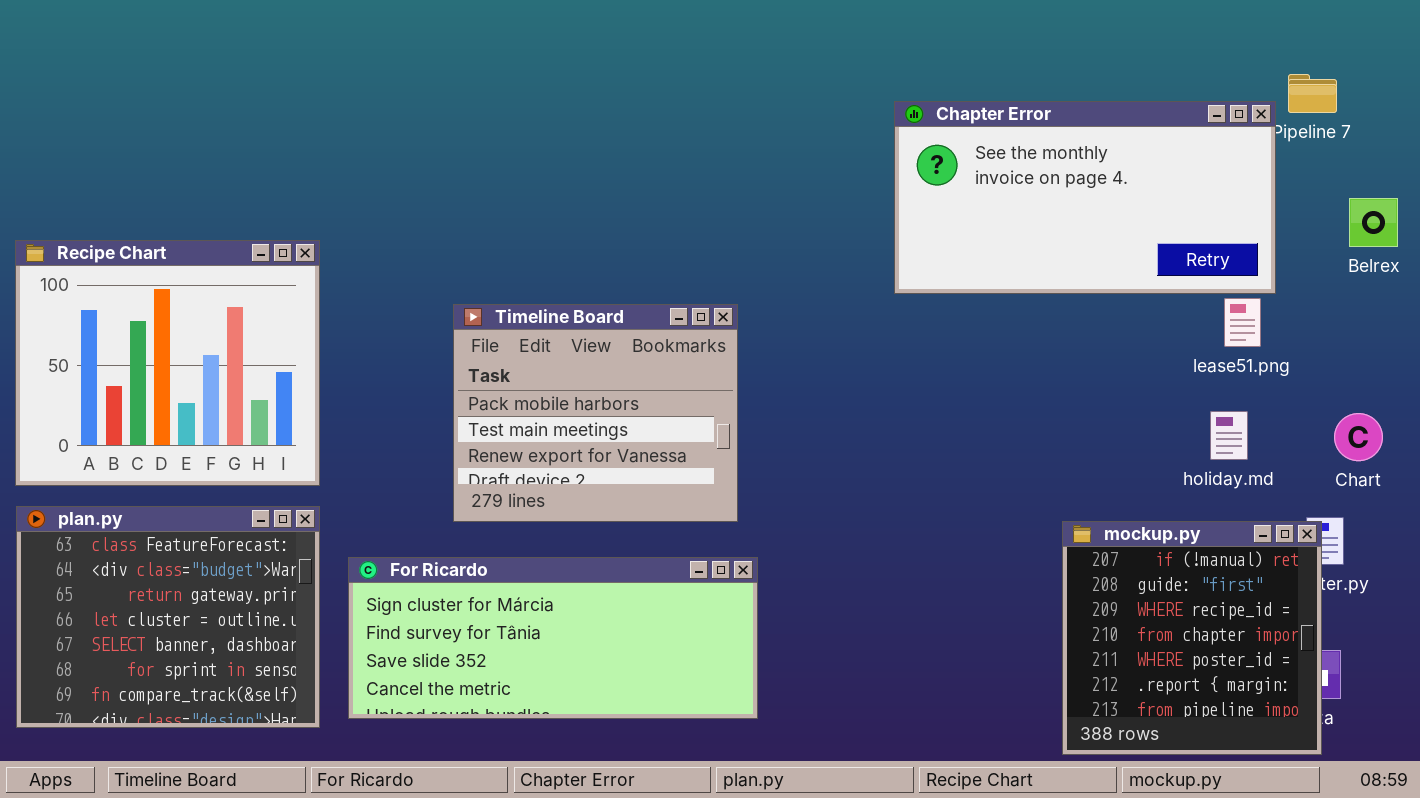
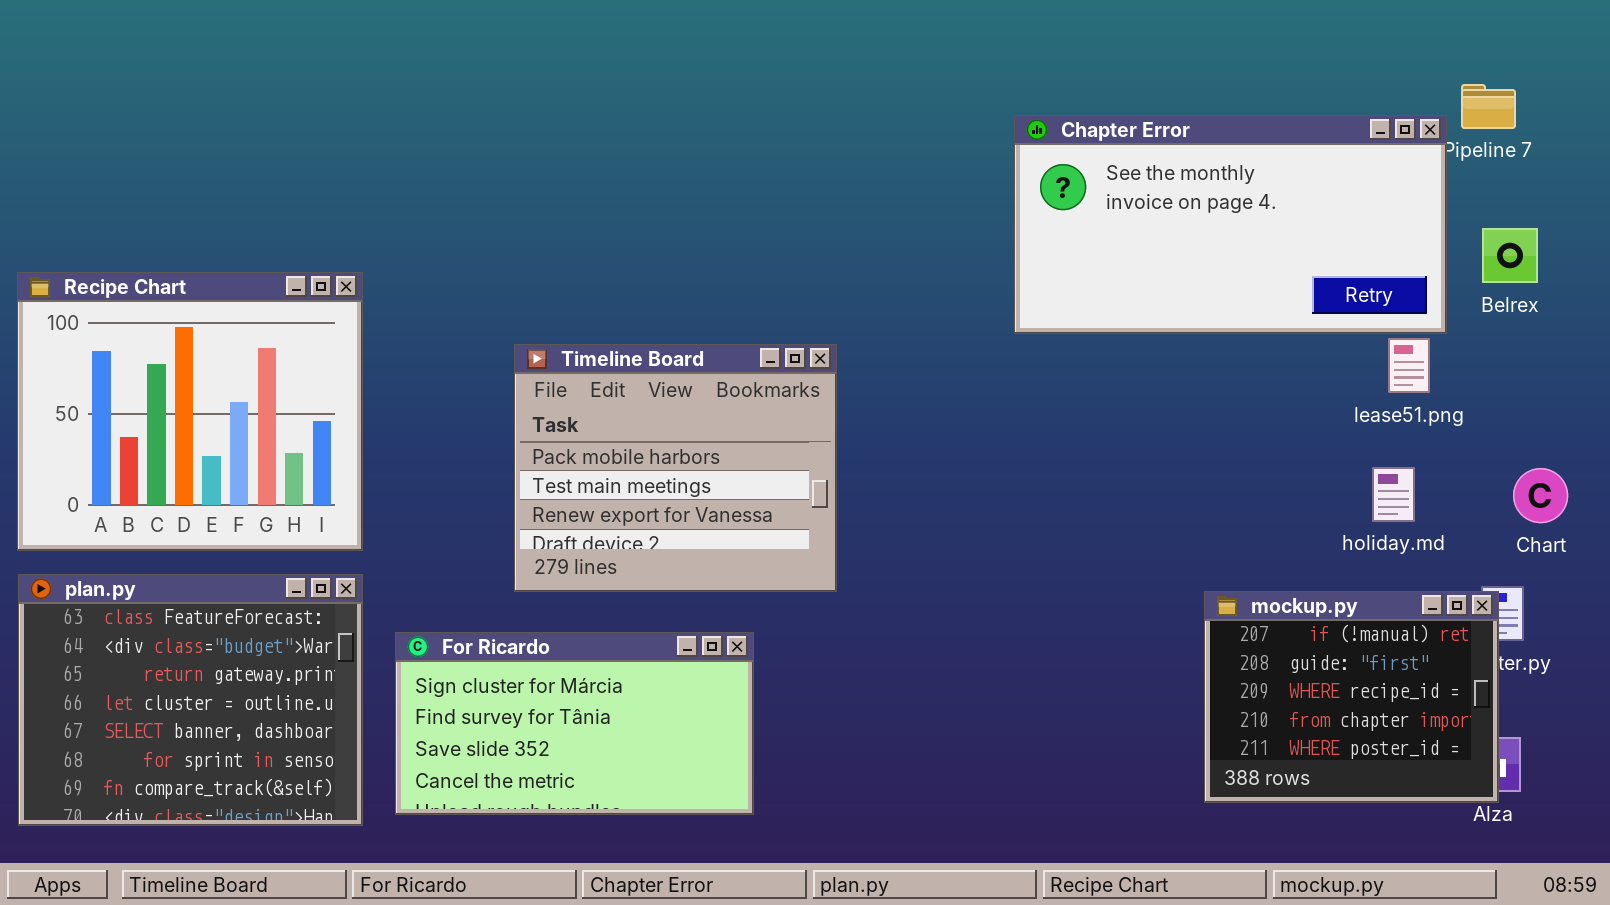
Belrex: [1349,198,1398,247] -> [1482,228,1538,283], moved
mockup.py: [1062,521,1322,755] -> [1204,591,1499,803], resized
For Ricardo: [348,557,758,719] -> [395,632,754,815], resized

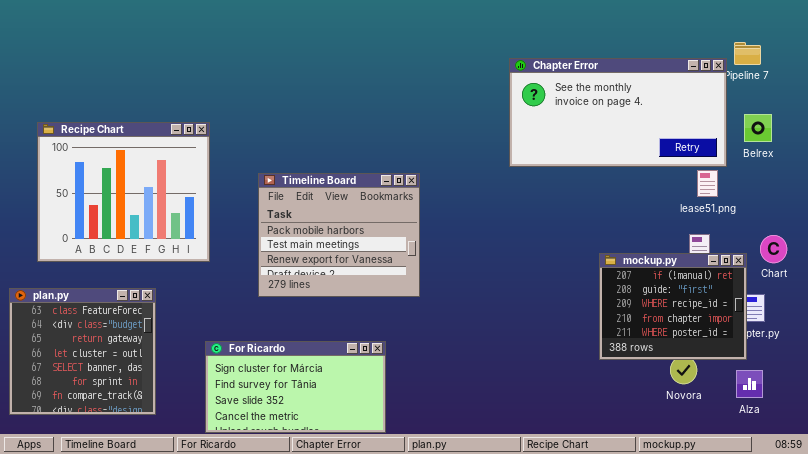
Recipe Chart: [17,272,363,551] -> [37,122,210,262], moved
plan.py: [18,574,363,826] -> [9,288,156,415], resized
mockup.py: [1204,591,1499,803] -> [599,253,747,360], moved
For Ricardo: [395,632,754,815] -> [205,341,386,433], moved

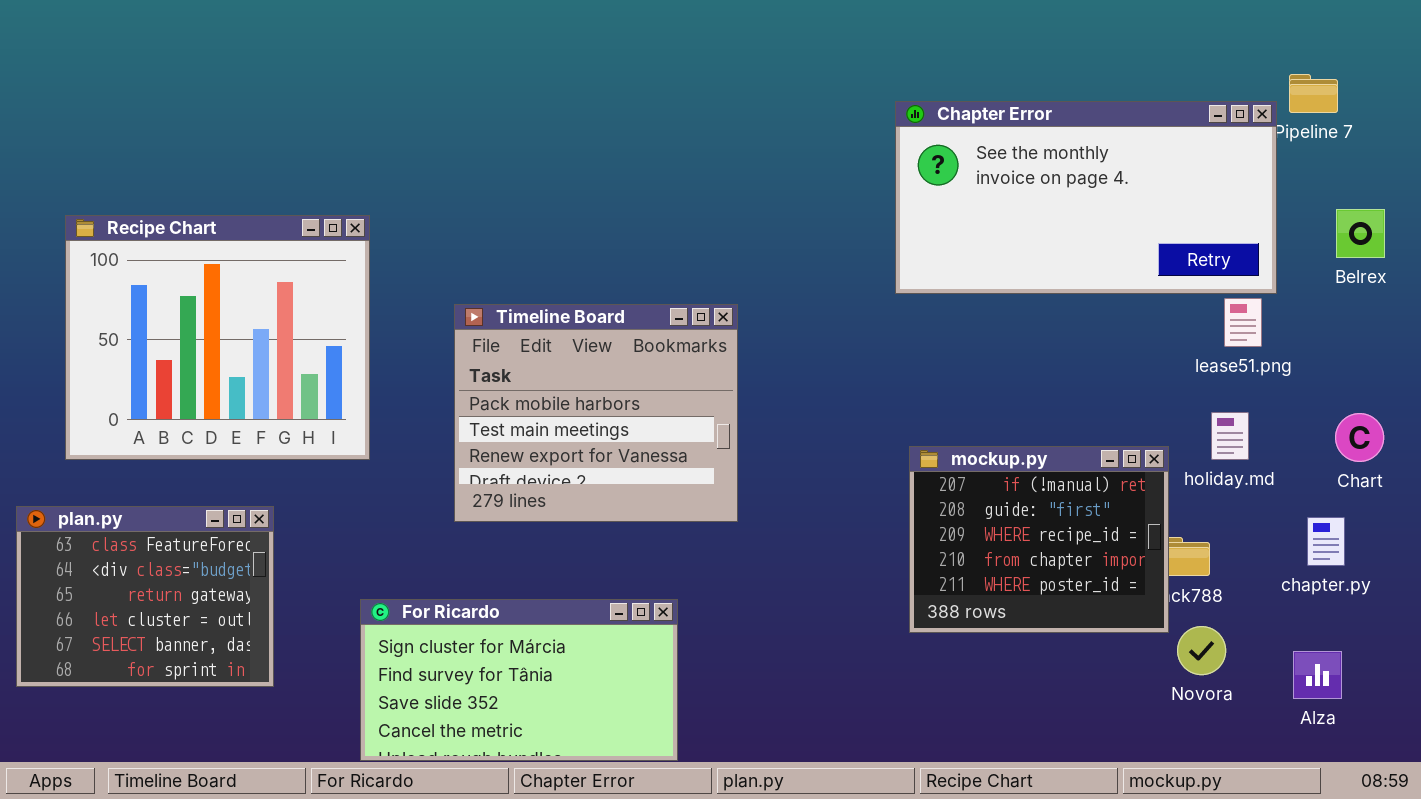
Belrex: [744,114,772,142] -> [1336,209,1385,258], moved
mockup.py: [599,253,747,360] -> [909,446,1169,633], moved
plan.py: [9,288,156,415] -> [16,506,274,687], resized

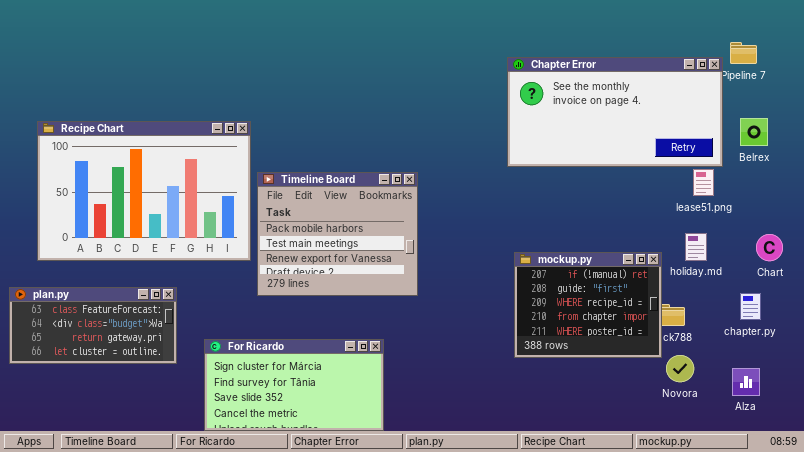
Belrex: [1336,209,1385,258] -> [740,118,768,146], moved
Recipe Chart: [65,215,370,460] -> [37,121,251,261], resized
plan.py: [16,506,274,687] -> [9,287,177,364], resized

